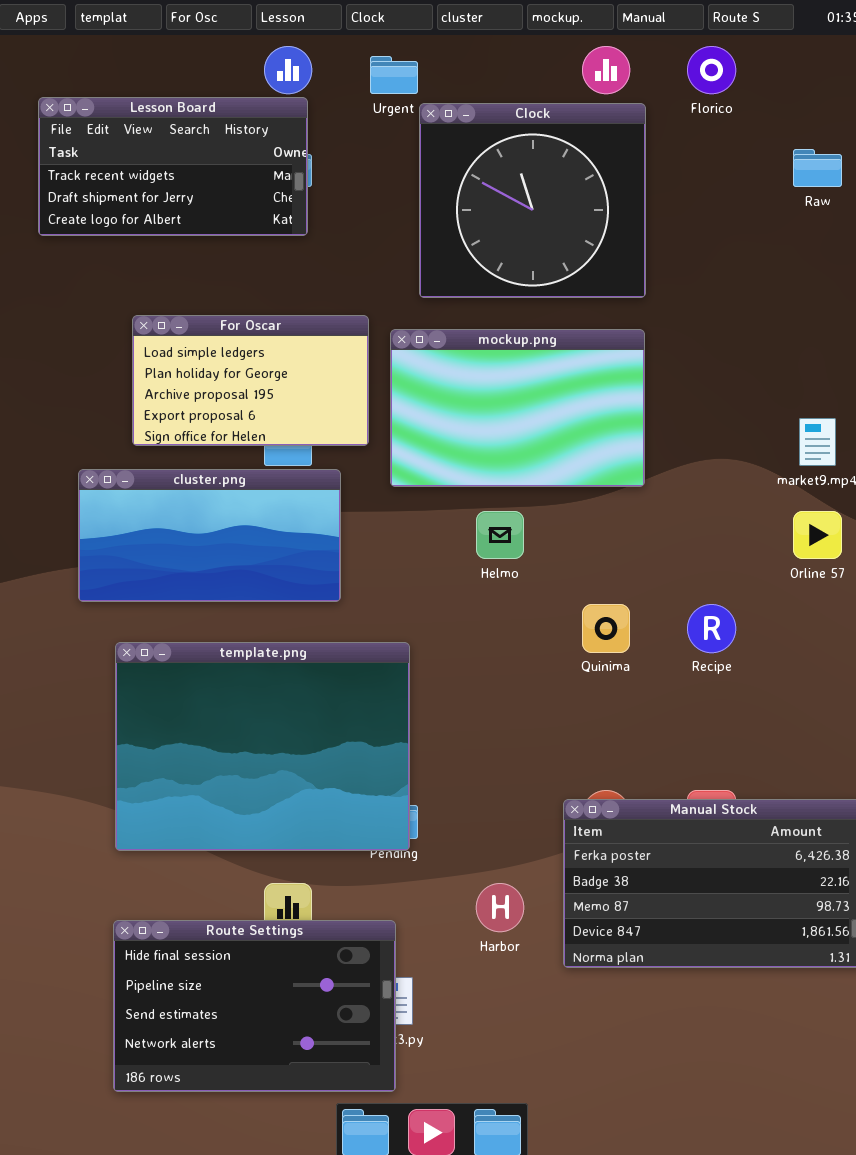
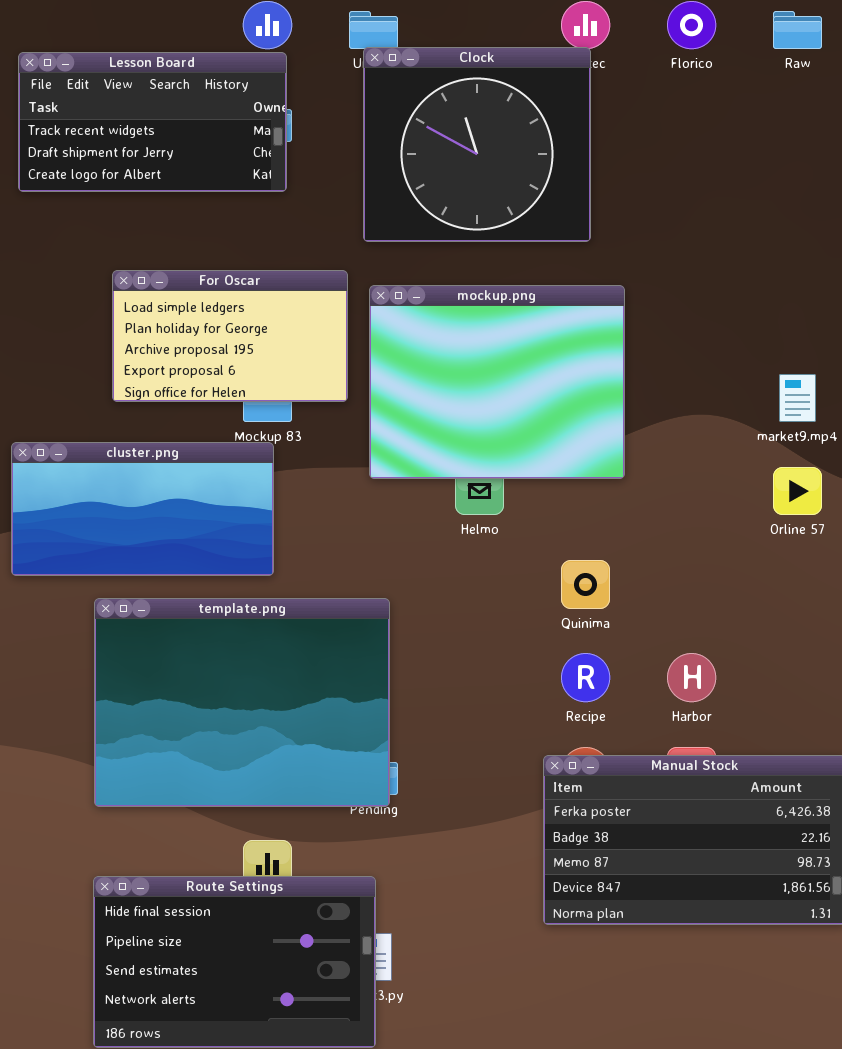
Clock: [419,103,646,298] -> [363,47,591,242], moved
Raw: [793,149,842,187] -> [773,11,822,49], moved
mockup.png: [390,329,645,487] -> [369,285,625,479], resized
cluster.png: [78,469,341,602] -> [11,442,274,576], moved
Recipe: [687,604,736,653] -> [561,653,610,702], moved
Harbor: [476,883,524,932] -> [667,653,716,702], moved

